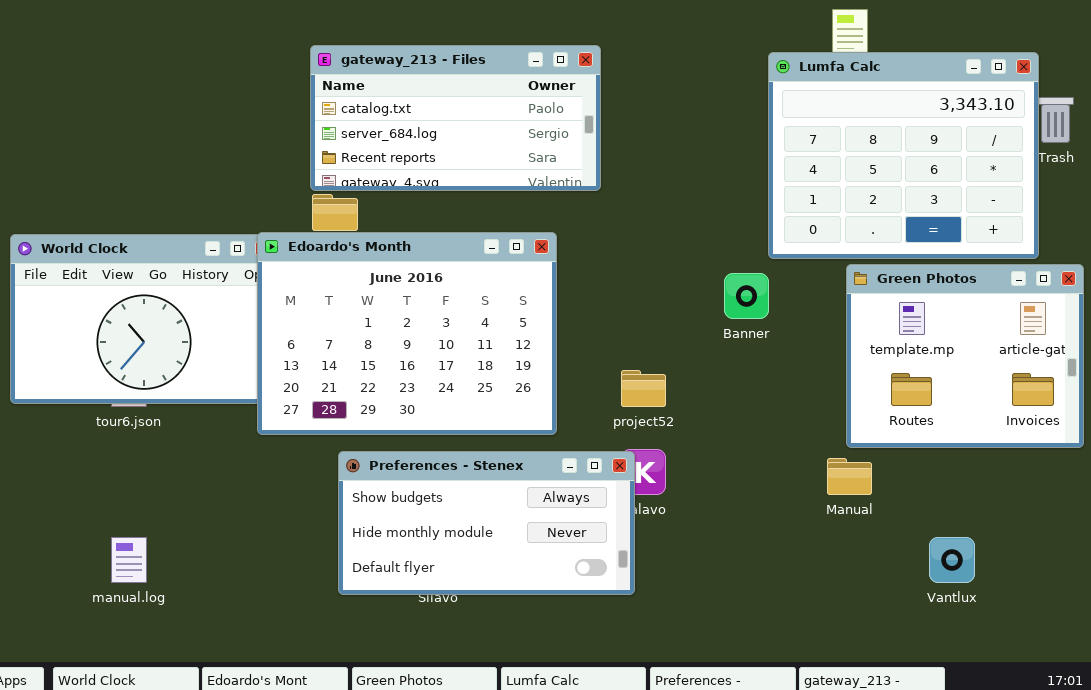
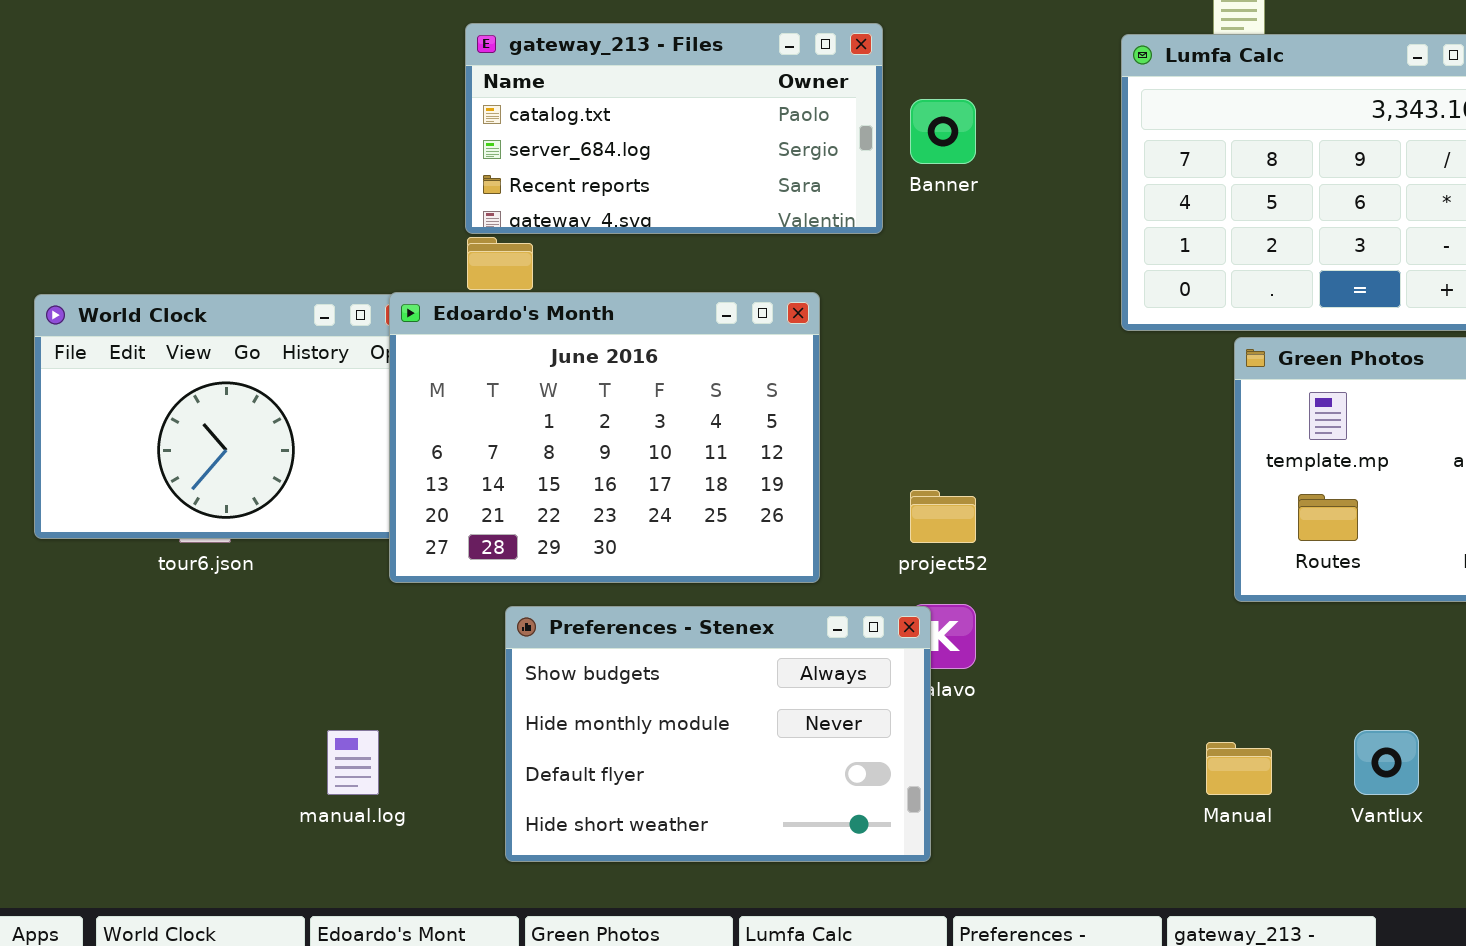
Banner: [724,273,769,319] -> [910,99,976,164], moved
Preferences - Stenex: [338,451,635,595] -> [505,606,931,862], resized
Manual: [827,458,872,495] -> [1206,742,1272,795], moved
manual.log: [111,537,147,583] -> [327,730,379,795], moved

